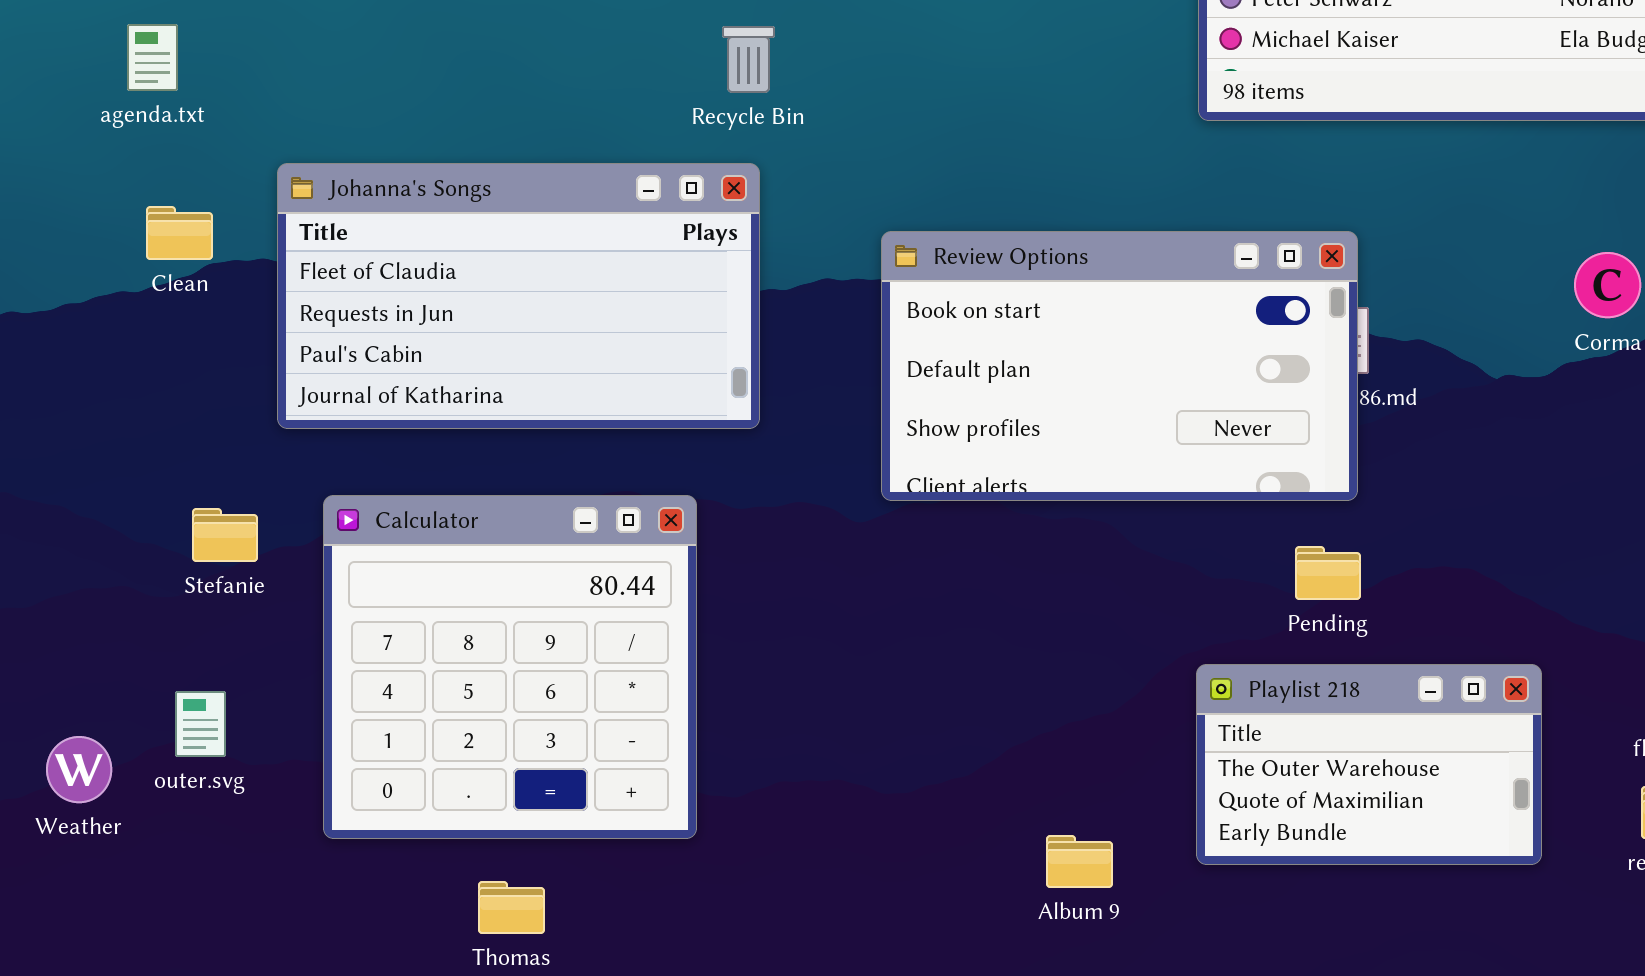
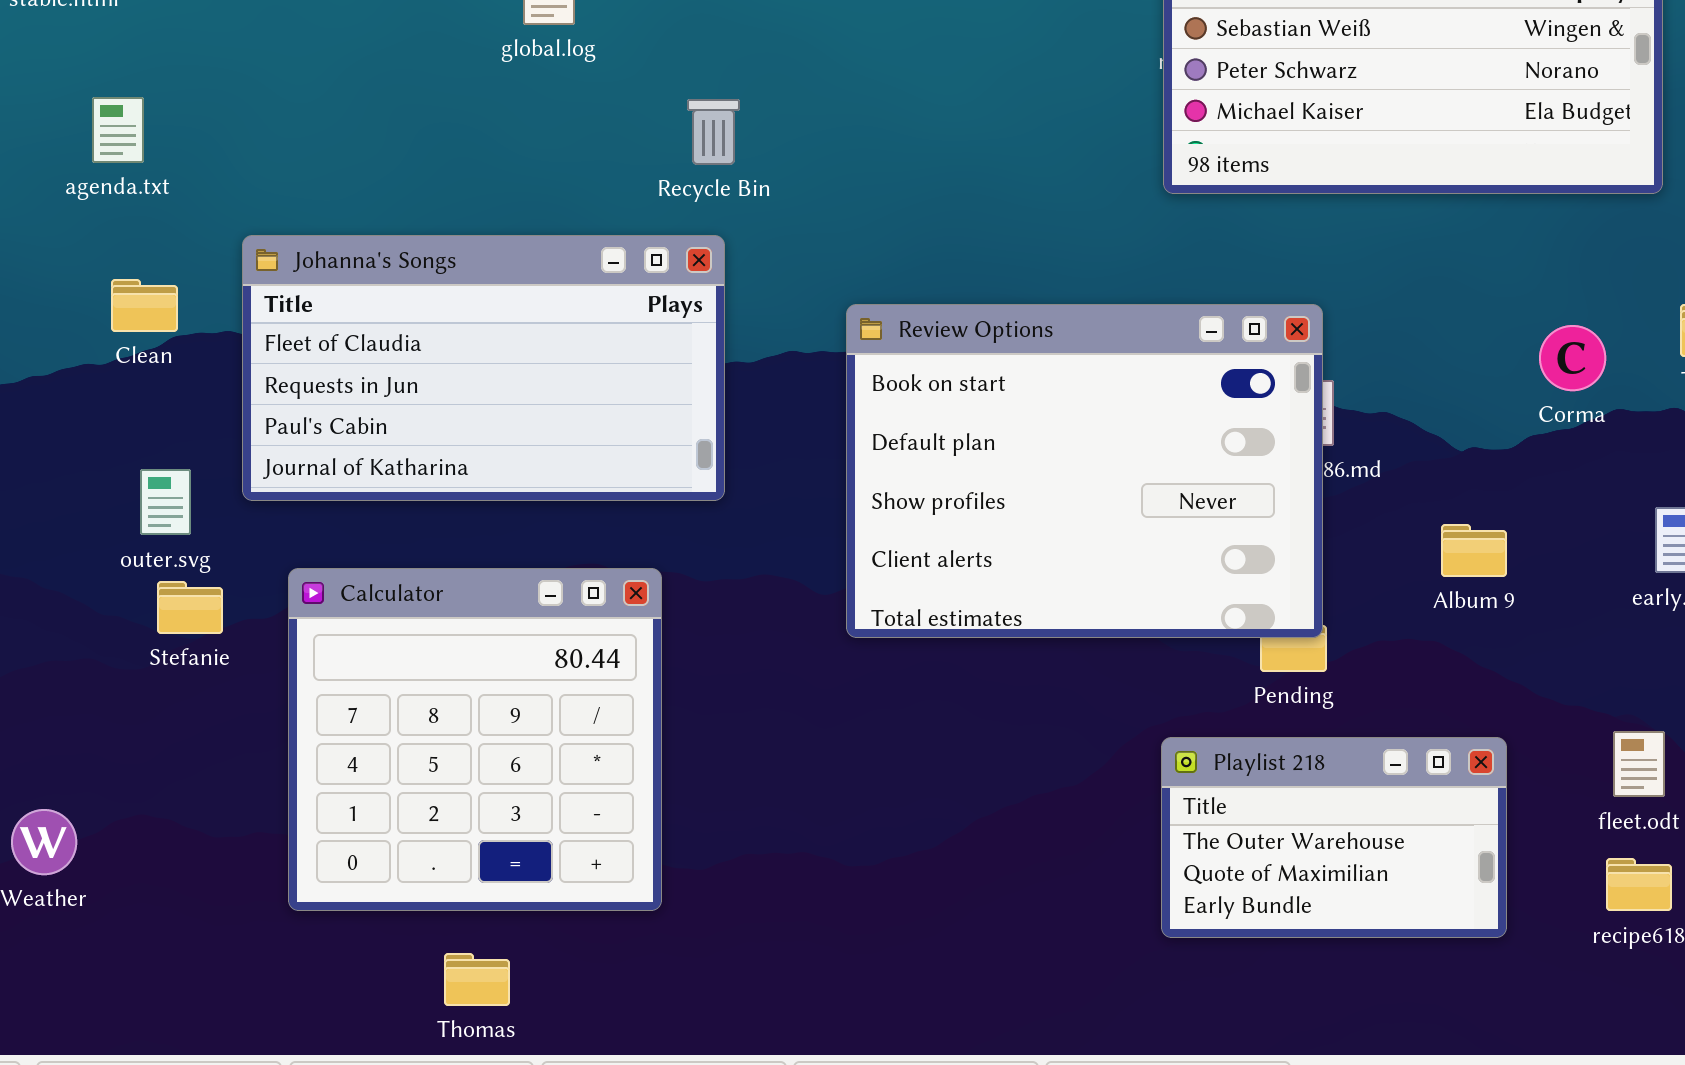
Review Options: [881,231,1358,501] -> [846,304,1323,638], resized
outer.svg: [175,691,226,757] -> [140,469,191,535], moved
Album 9: [1046,835,1113,888] -> [1441,524,1507,577], moved

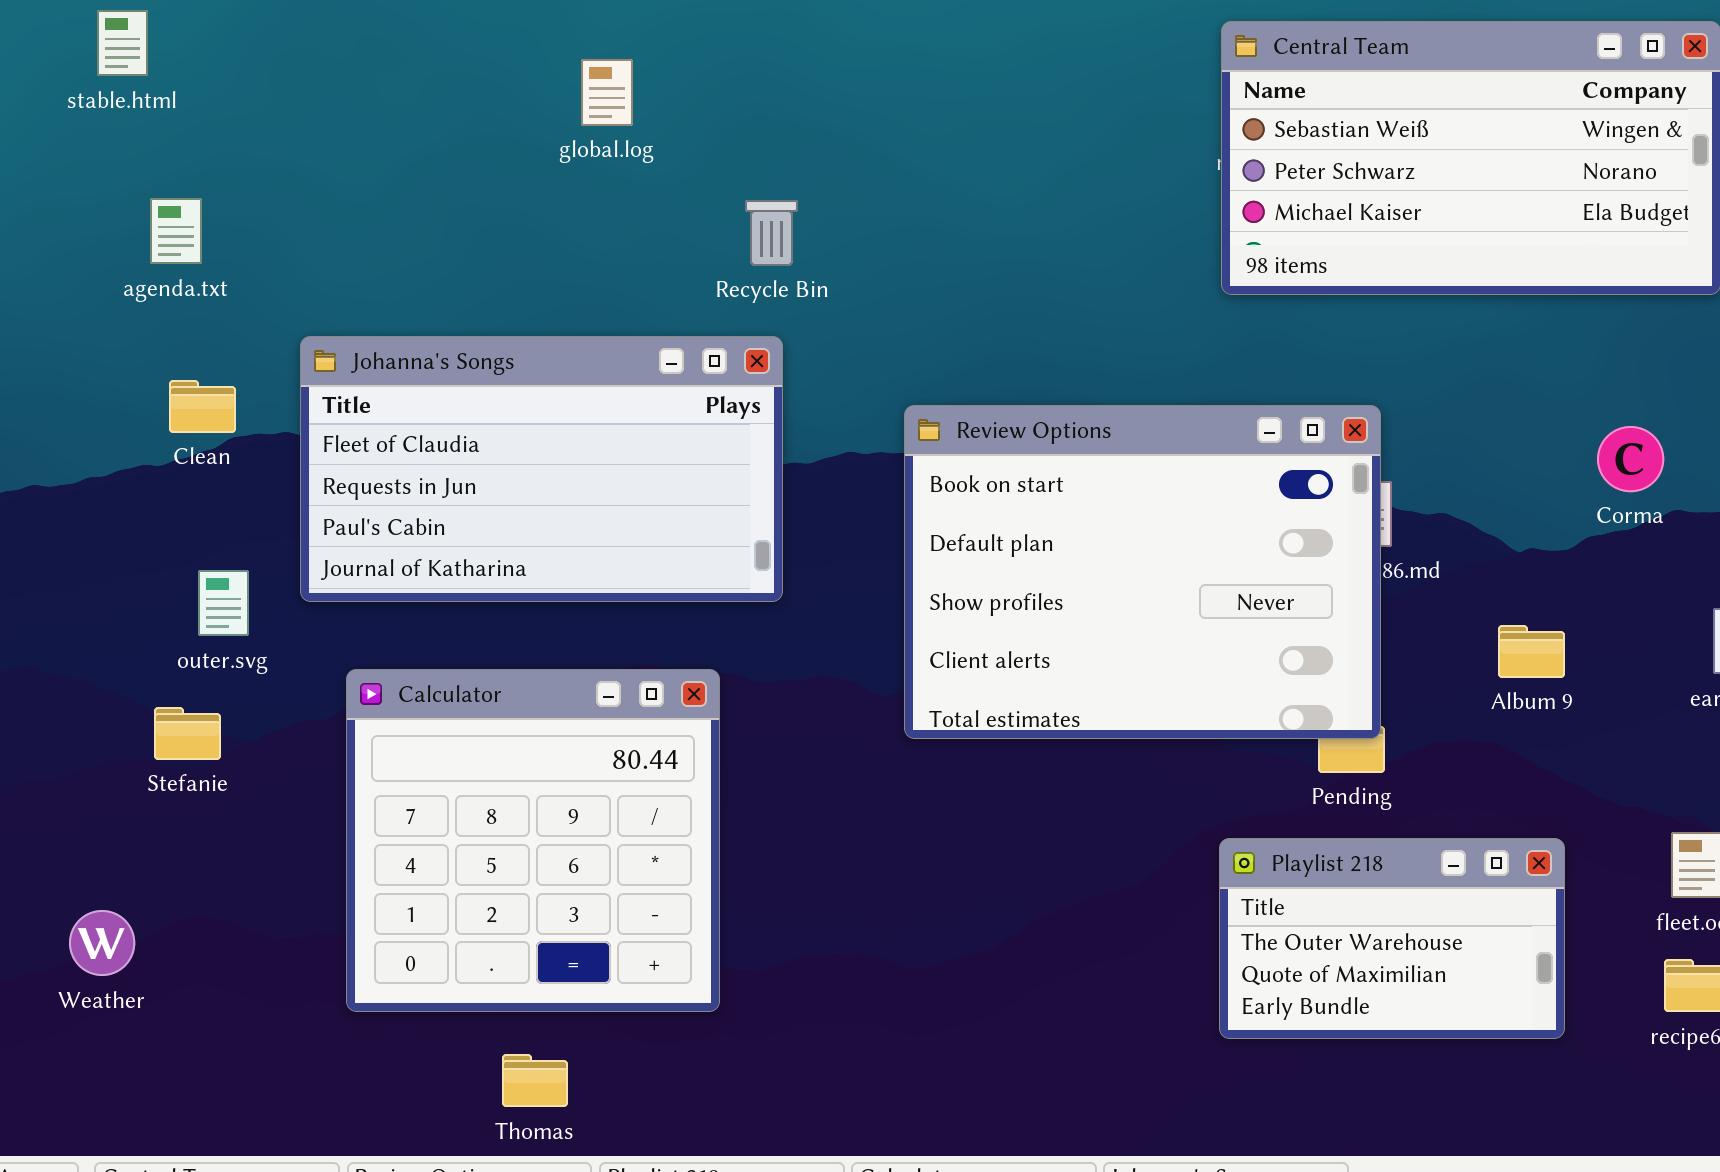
Stefanie: [157,581,223,634] -> [154,707,221,760], moved

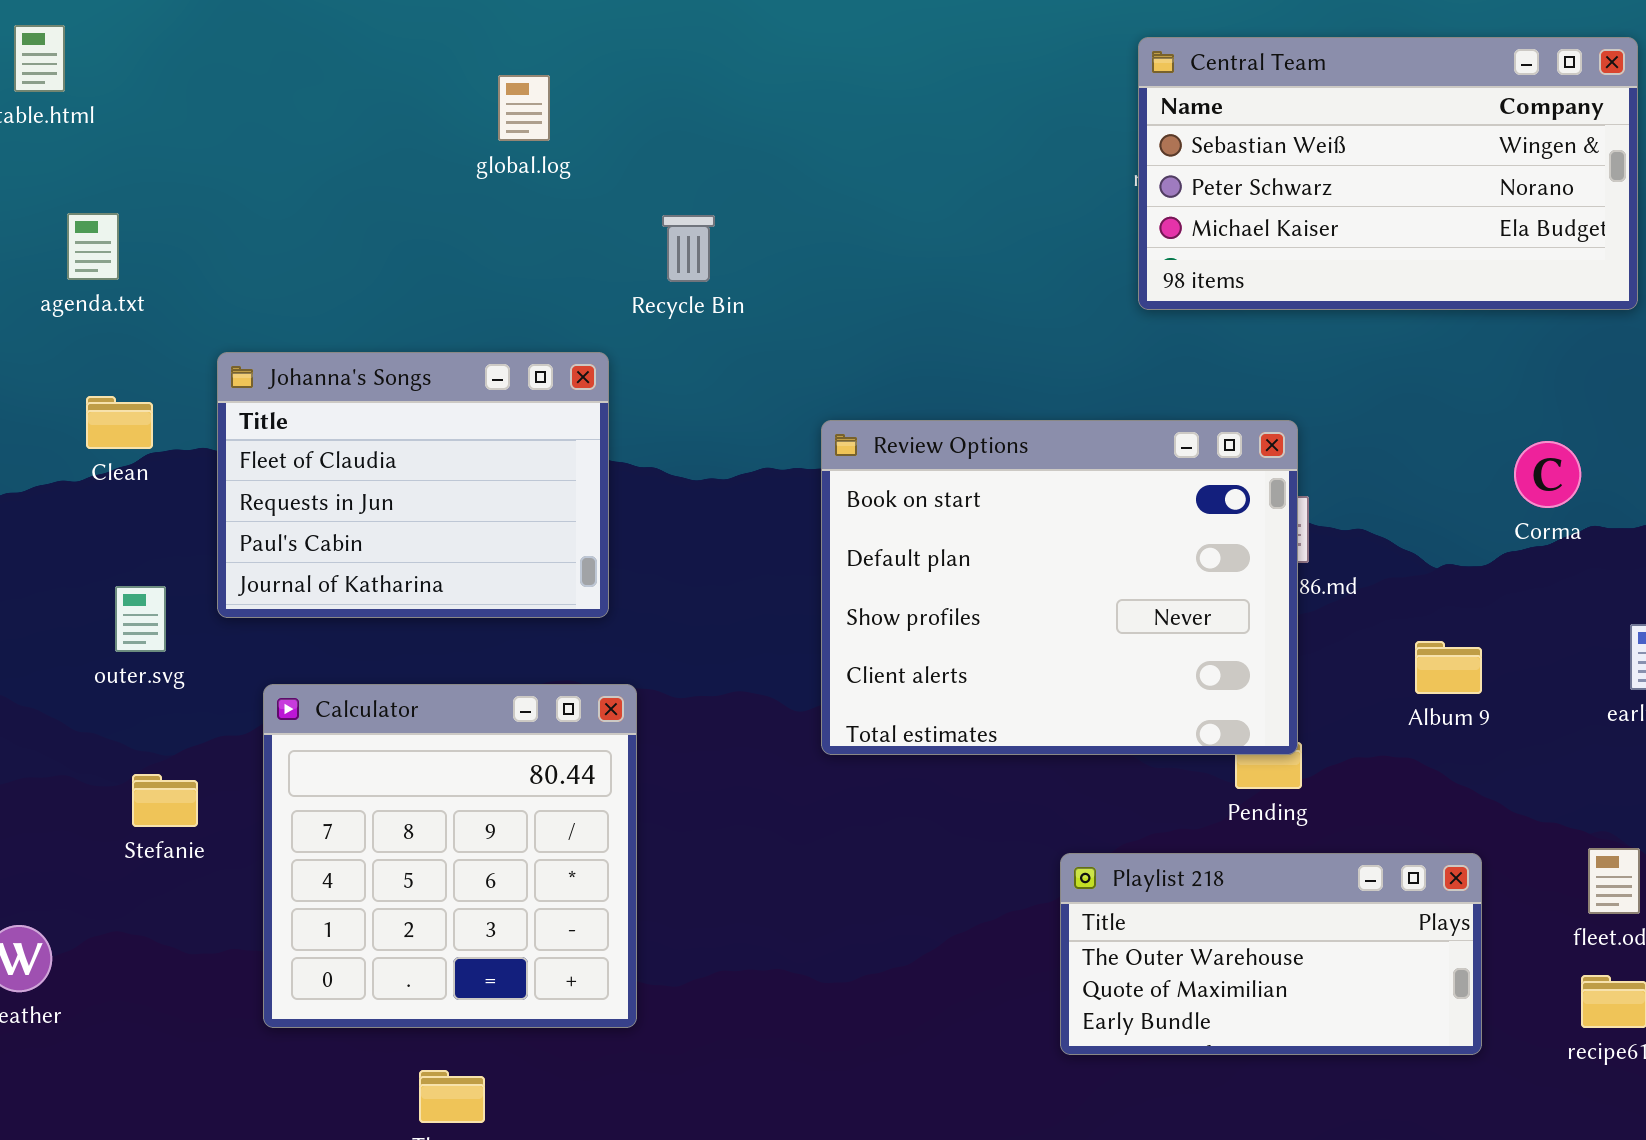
Johanna's Songs: [300,336,783,602] -> [217,352,609,618], resized
Stefanie: [154,707,221,760] -> [132,774,198,827], moved
Playlist 218: [1219,838,1565,1039] -> [1060,853,1482,1055], resized

